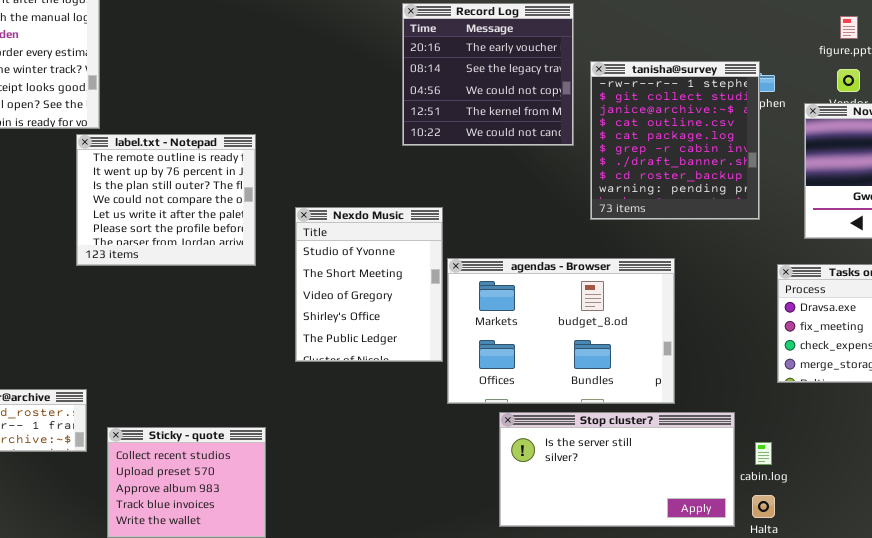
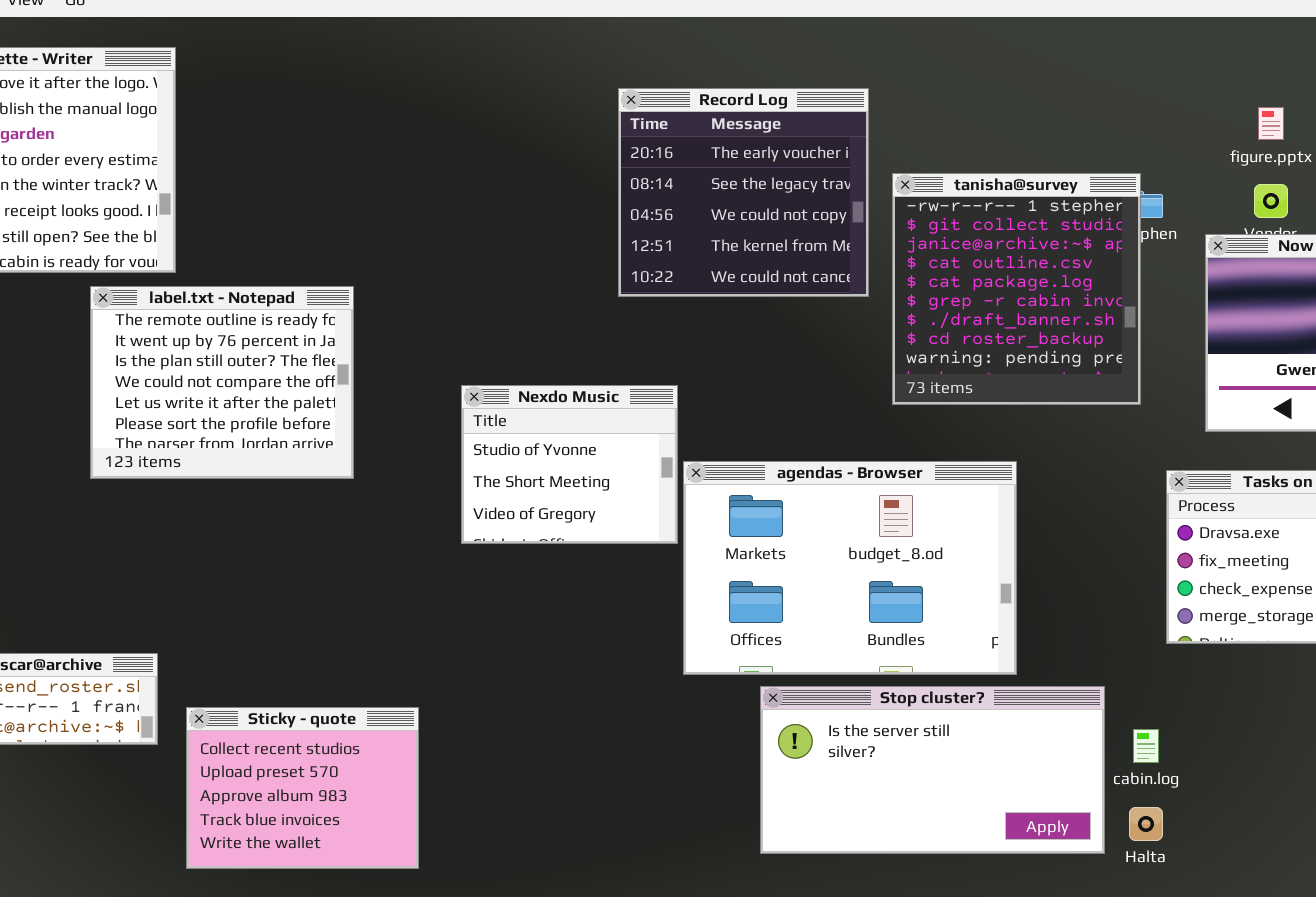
label.txt - Notepad: [76,134,256,266] -> [90,286,354,479], moved
Nexdo Music: [295,207,443,362] -> [461,385,678,544], resized

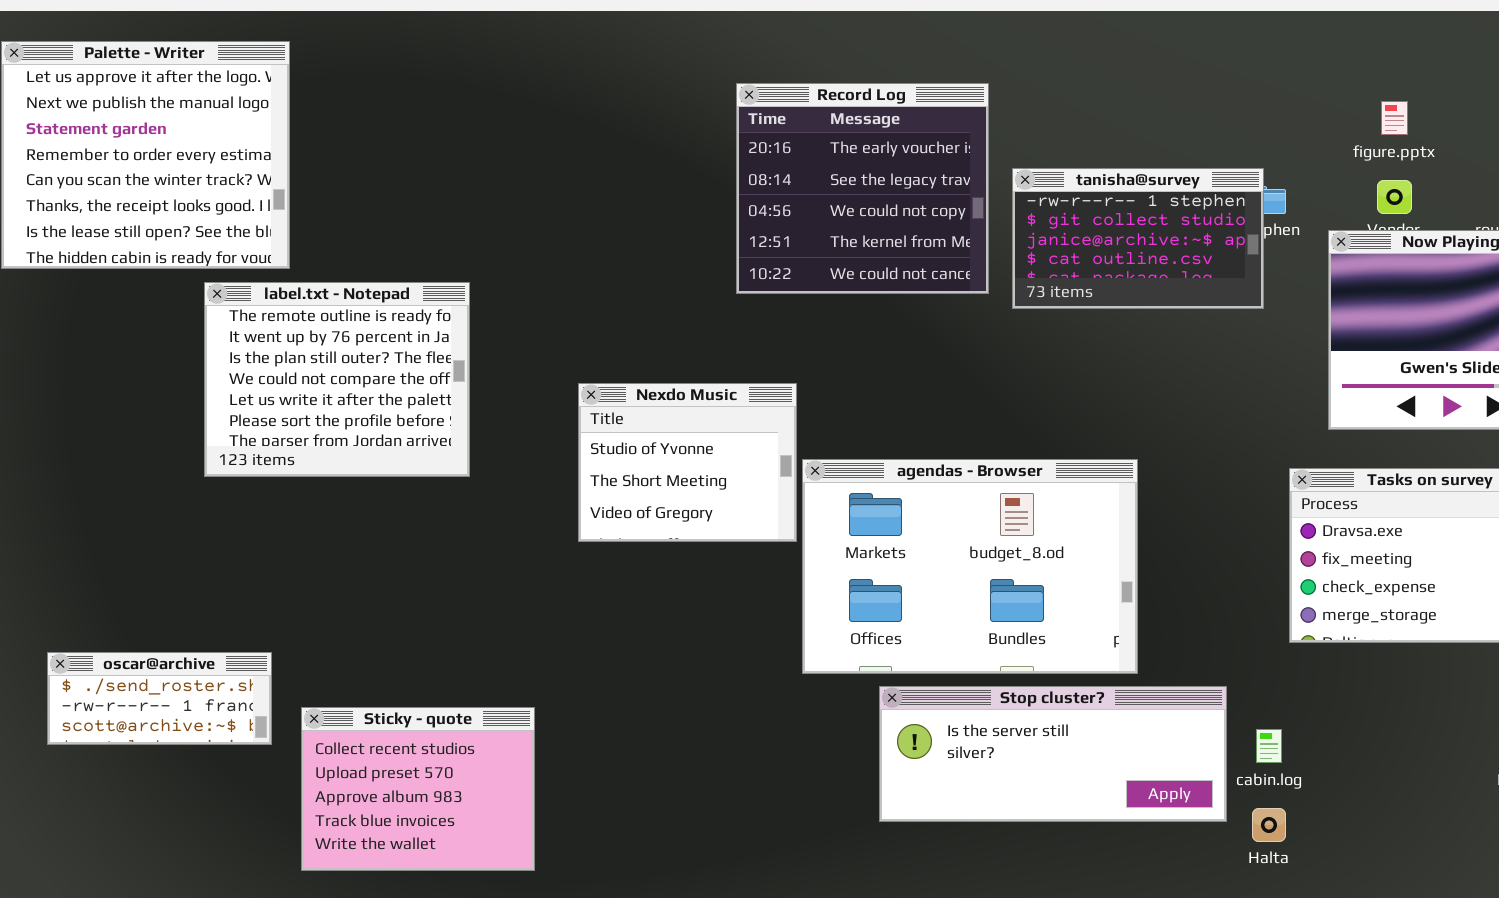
tanisha@survey: [892,173,1141,405] -> [1012,168,1264,309], resized
Stop cluster?: [760,686,1105,854] -> [879,686,1227,822], resized

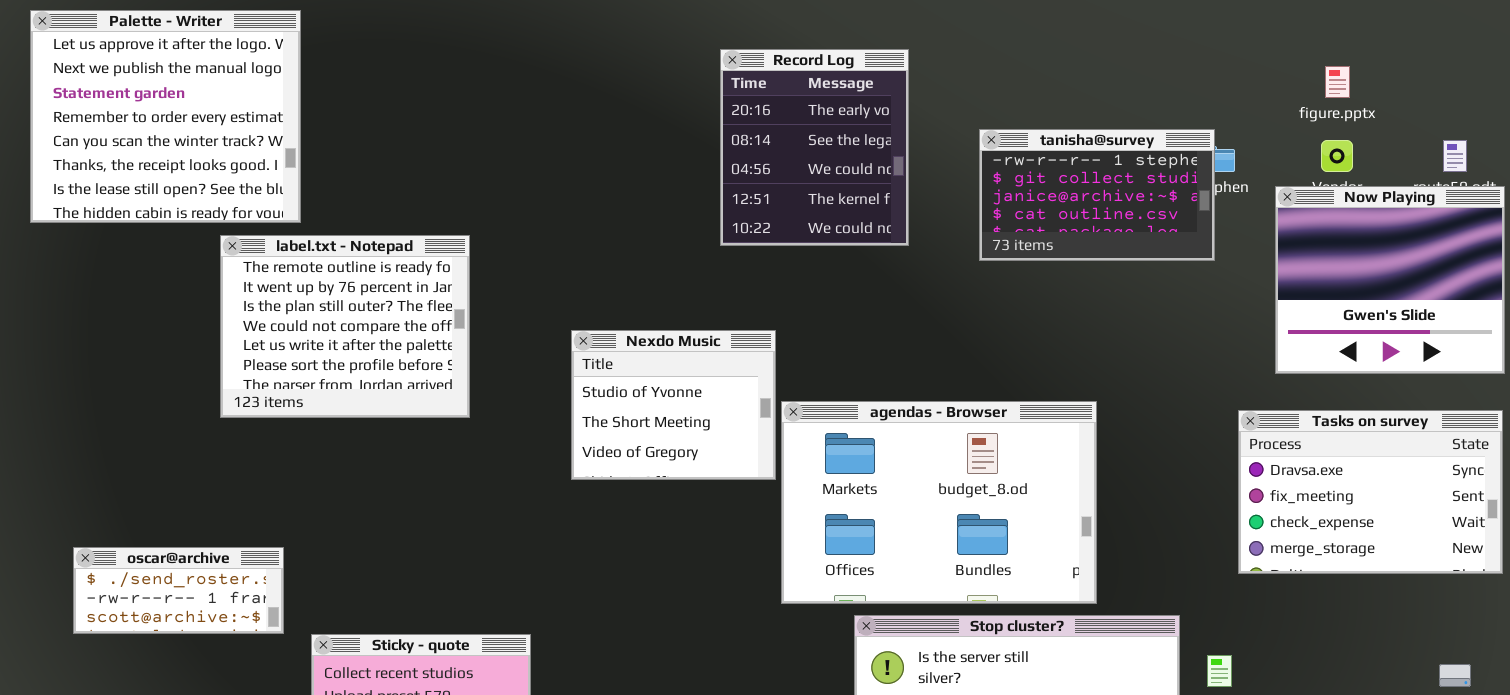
Record Log: [736,83,989,294] -> [720,49,909,246], resized
oscar@archive: [47,652,272,745] -> [73,547,284,634], moved

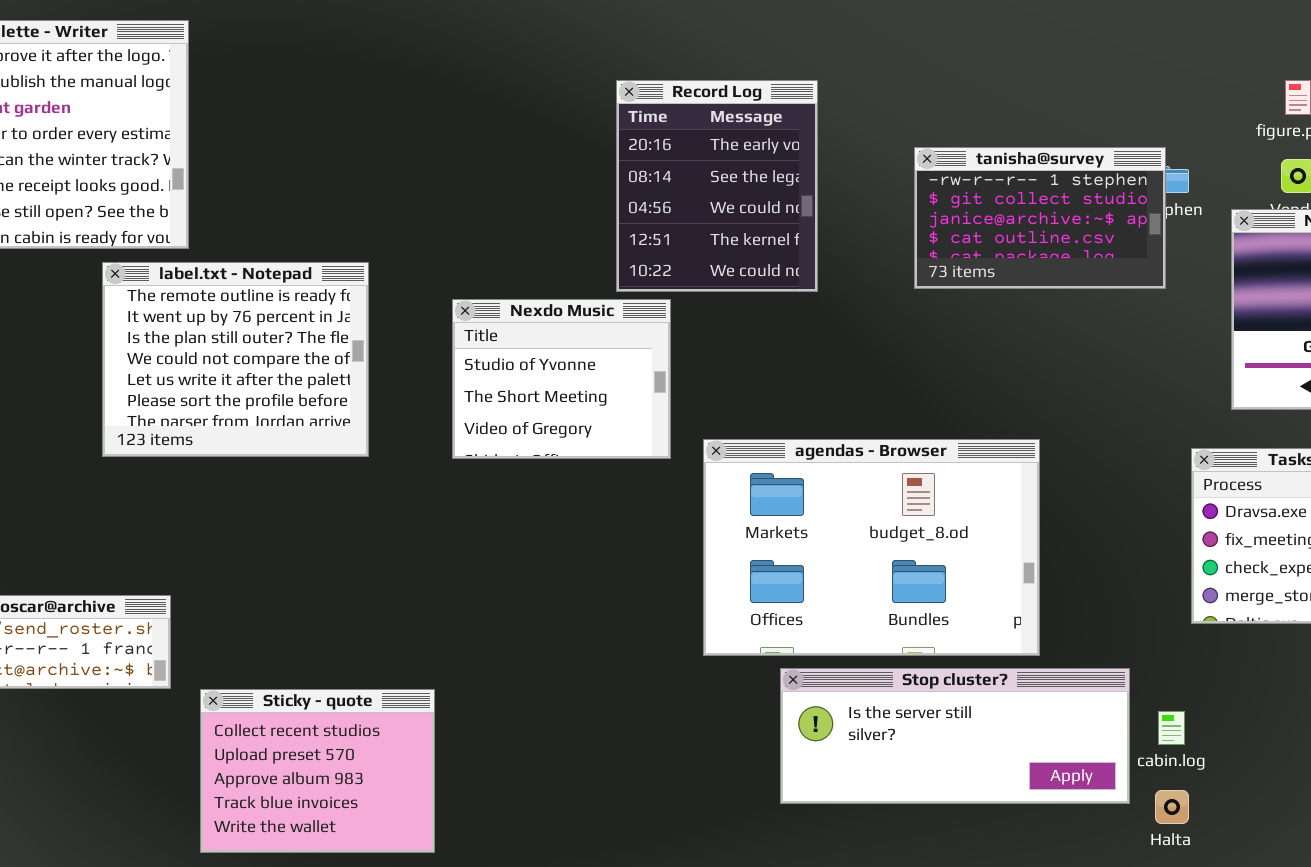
Record Log: [720,49,909,246] -> [616,80,818,292], moved
Nexdo Music: [571,330,776,480] -> [452,299,671,459], moved

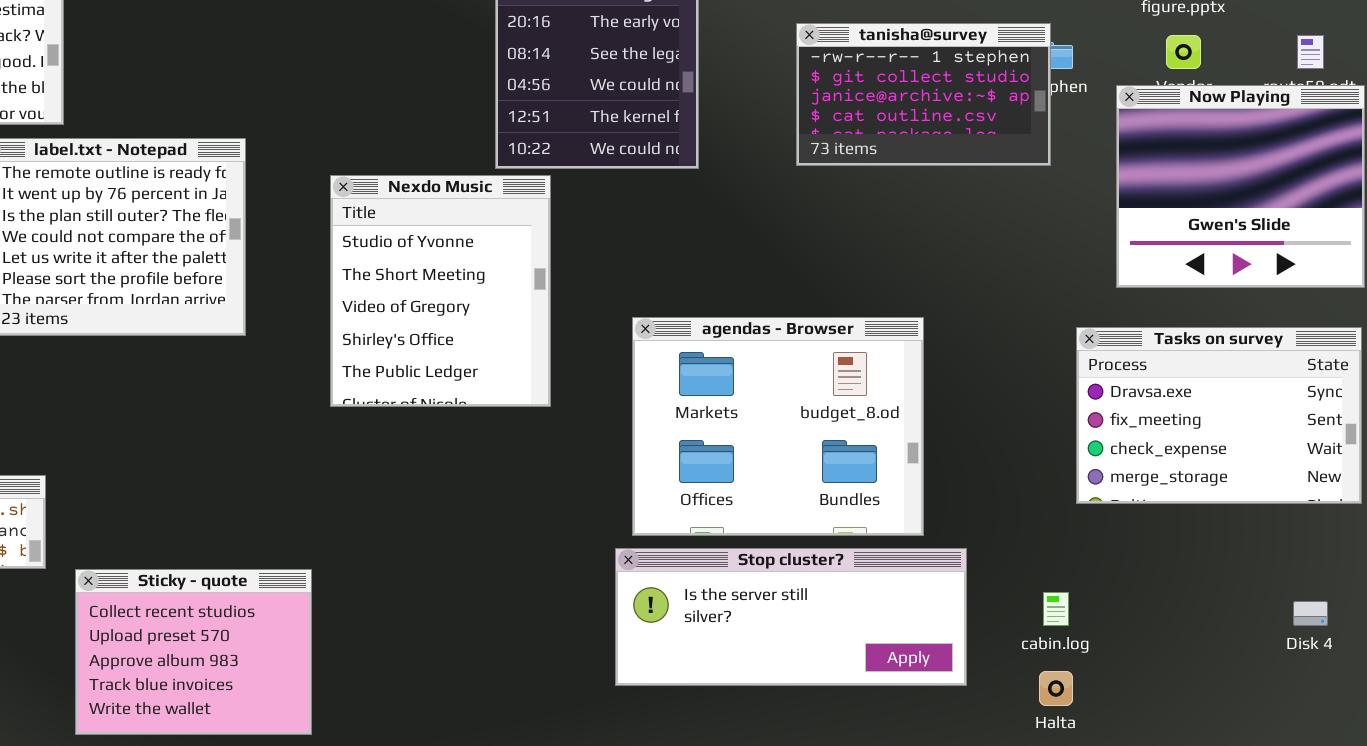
Nexdo Music: [452,299,671,459] -> [330,175,551,407], resized
agendas - Browser: [703,439,1040,656] -> [632,317,924,536], resized
Stop cluster?: [780,668,1130,804] -> [615,548,967,686], moved

